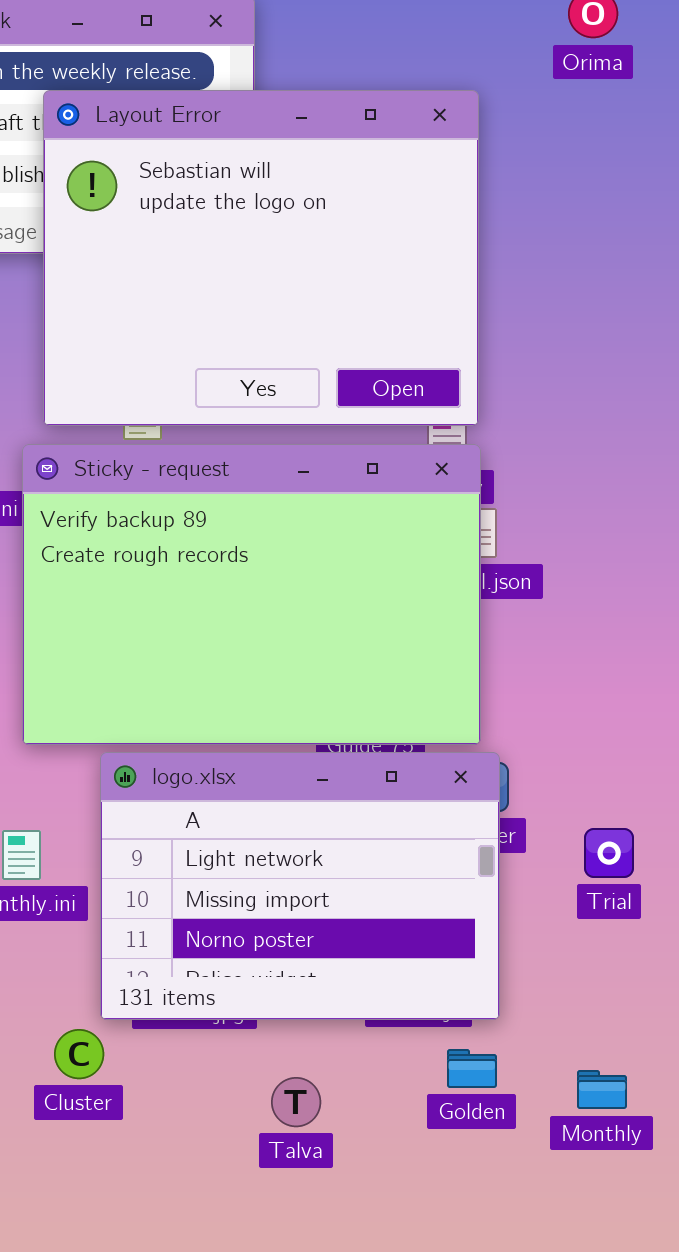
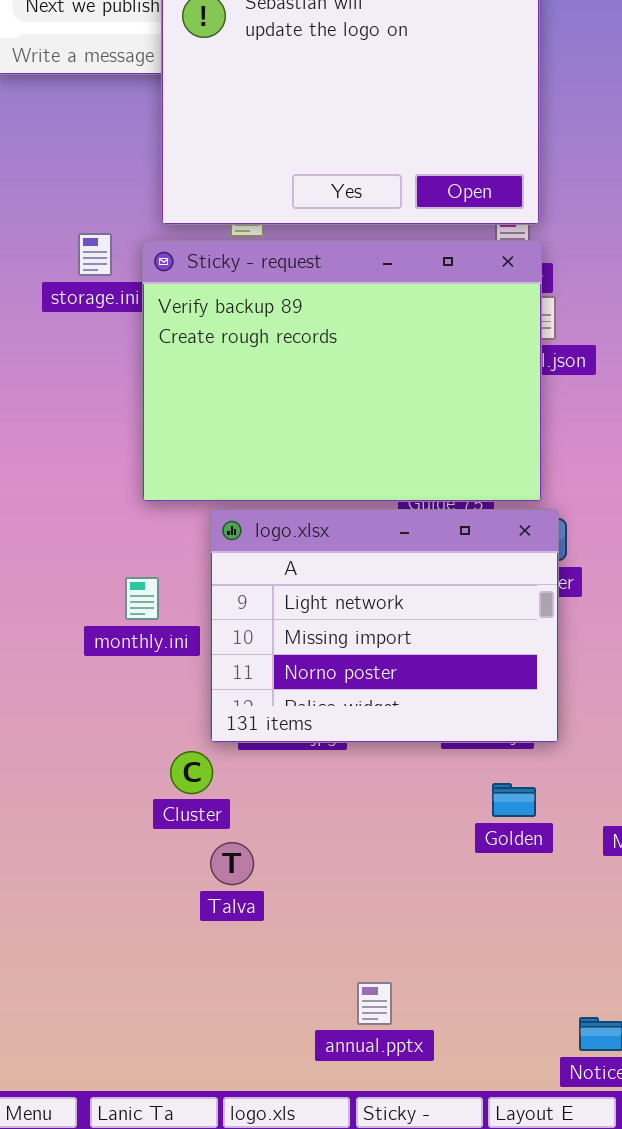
Golden: [447,1049,497,1088] -> [492,783,536,817], moved
Talva: [271,1077,321,1127] -> [210,842,254,885], moved

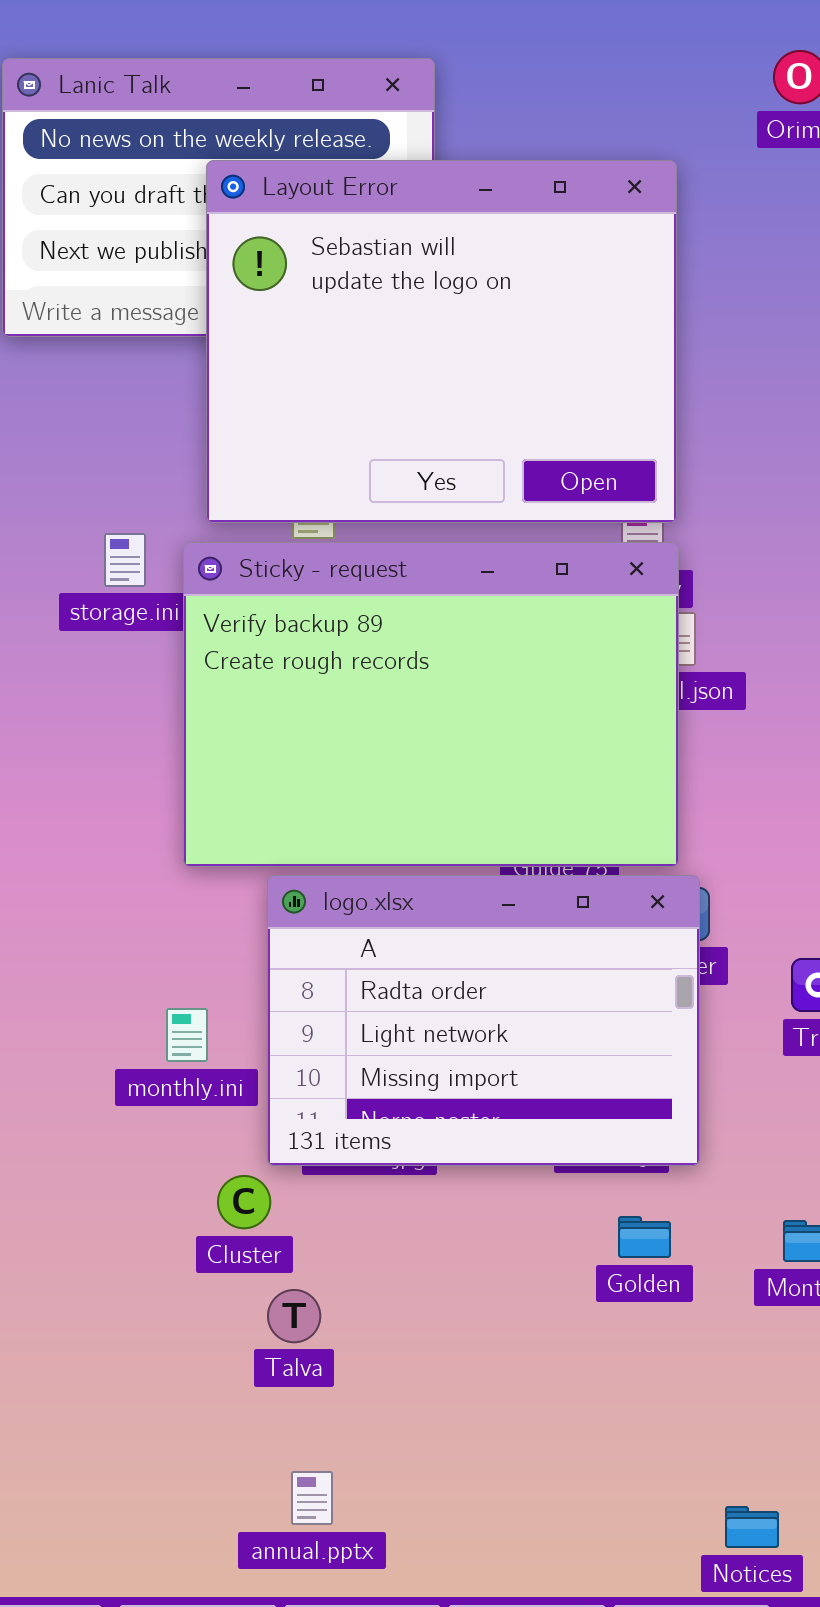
logo.xlsx: [210,509,559,743] -> [267,875,700,1166], scrolled up 1 row
monthly.ini: [125,577,159,620] -> [166,1008,208,1062], moved
annual.pptx: [357,982,392,1025] -> [291,1471,333,1525], moved

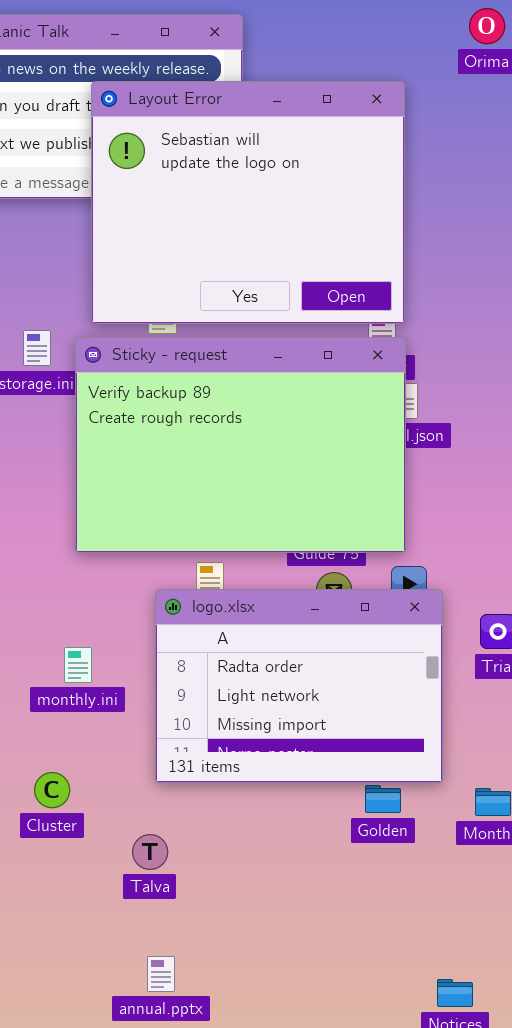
logo.xlsx: [267,875,700,1166] -> [155,589,443,783], moved
Cluster: [217,1175,271,1229] -> [34,772,70,808], moved

